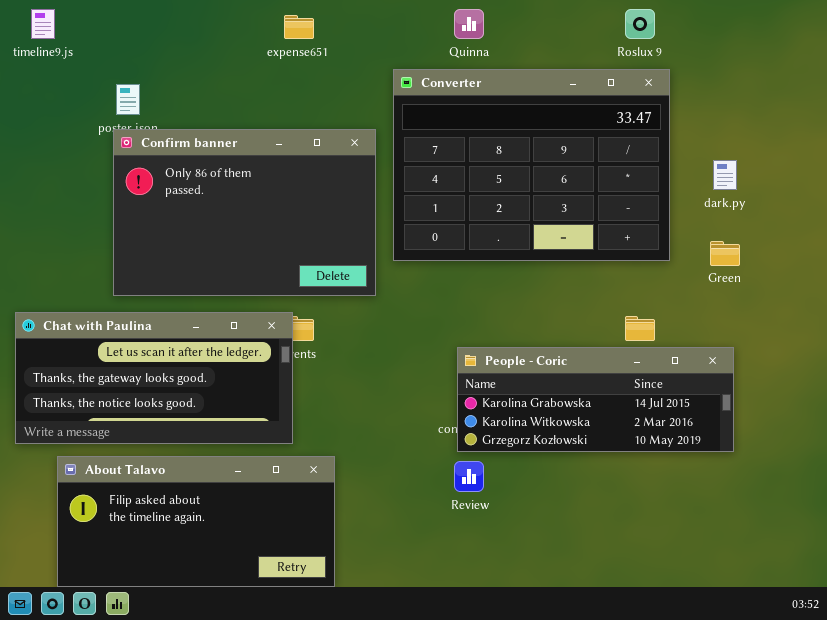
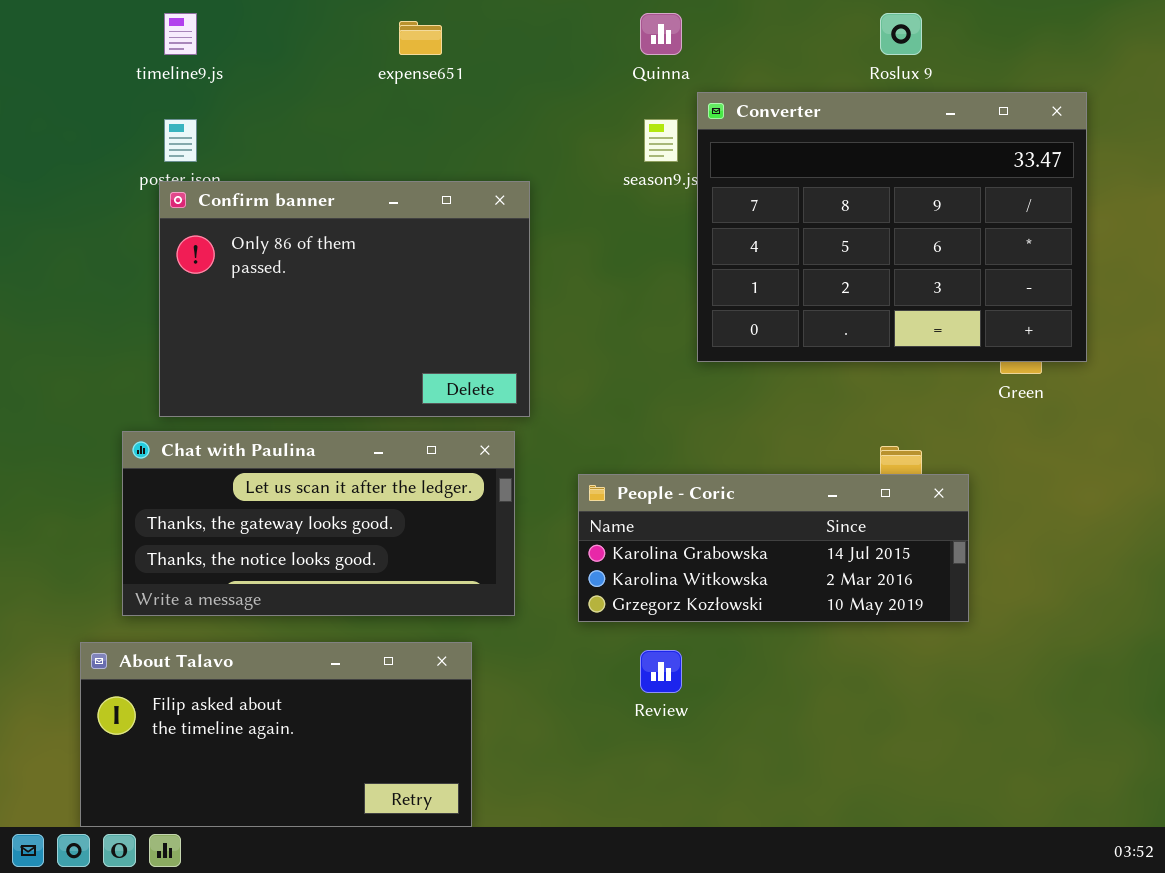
timeline9.js: [31,9,55,39] -> [164,13,197,55], moved
Converter: [393,69,670,261] -> [697,92,1087,362], moved
Chat with Paulina: [15,312,293,444] -> [122,431,515,616], moved
People - Coric: [457,347,734,452] -> [578,474,969,622], moved

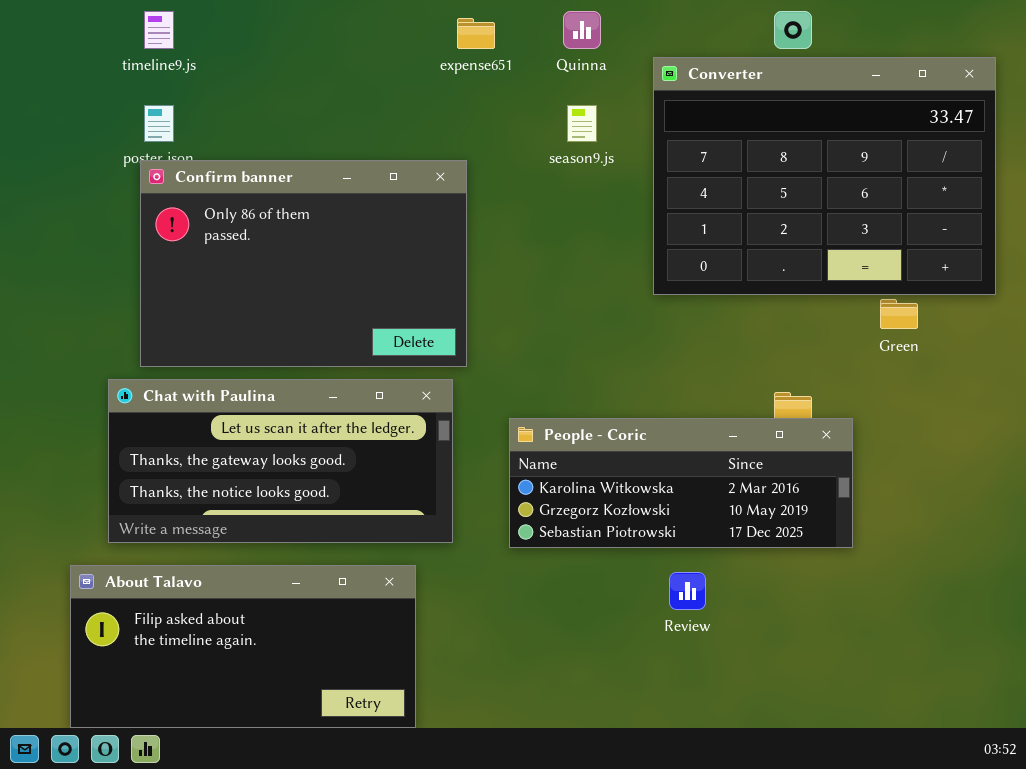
expense651: [399,21,442,55] -> [457,18,495,49], moved
Converter: [697,92,1087,362] -> [653,57,996,295], moved
People - Coric: [578,474,969,622] -> [509,418,853,548], scrolled down 1 row
Review: [640,650,682,693] -> [669,572,706,610], moved

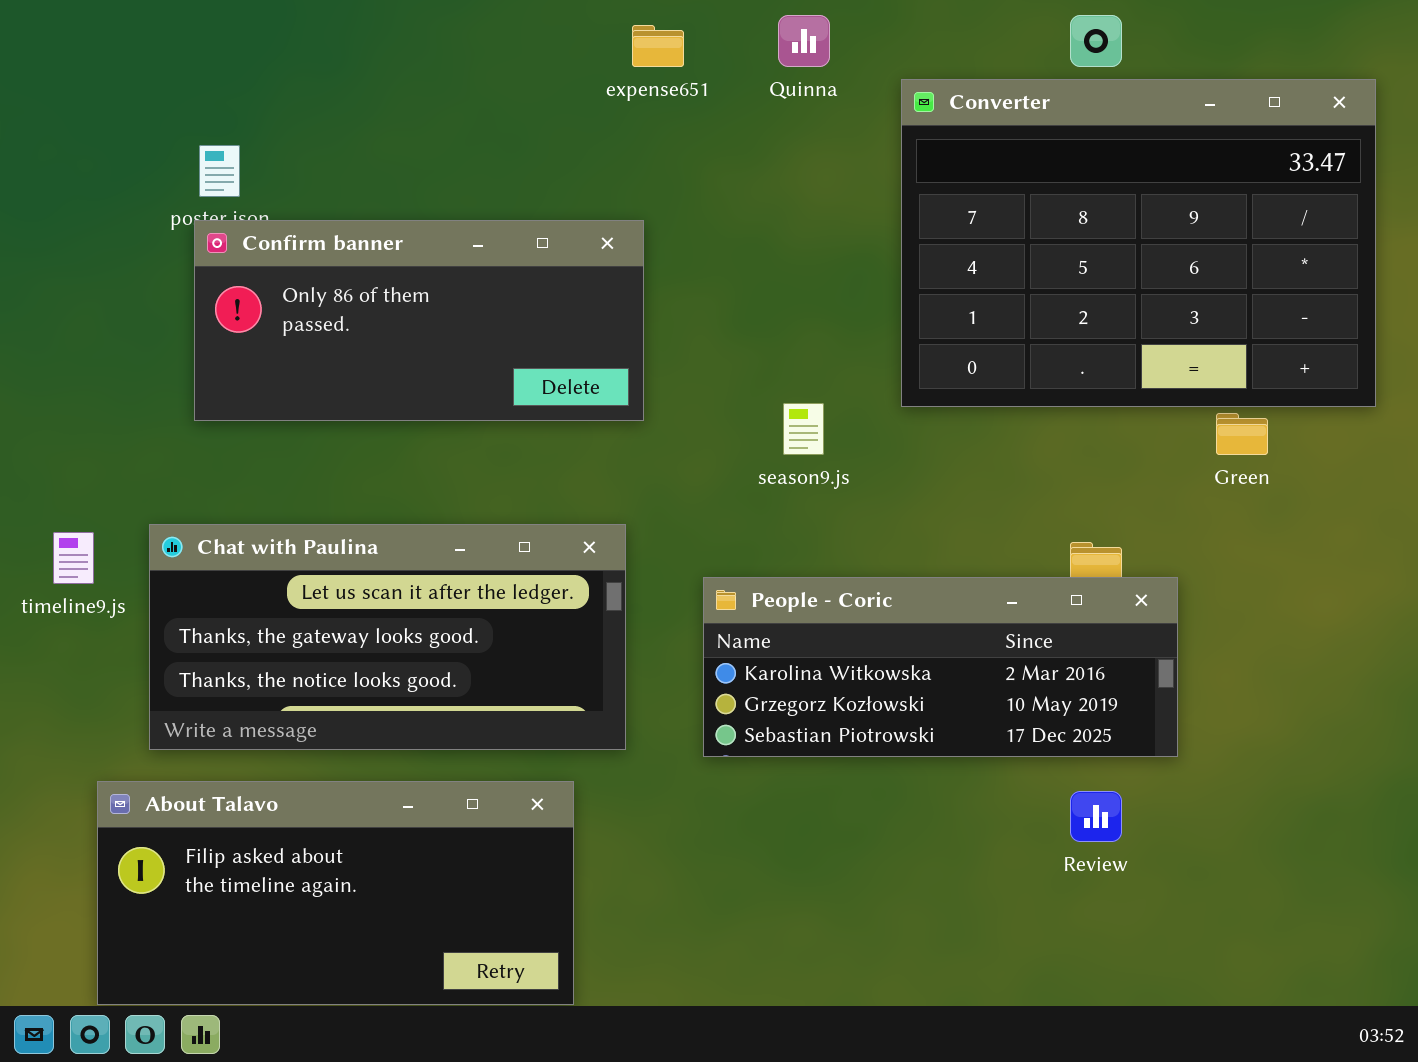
timeline9.js: [144,11,174,49] -> [53,532,94,584], moved
season9.js: [567,105,597,142] -> [783,403,824,455], moved
Confirm banner: [140,160,467,367] -> [194,220,644,421], resized
Review: [669,572,706,610] -> [1070,791,1122,842], moved

